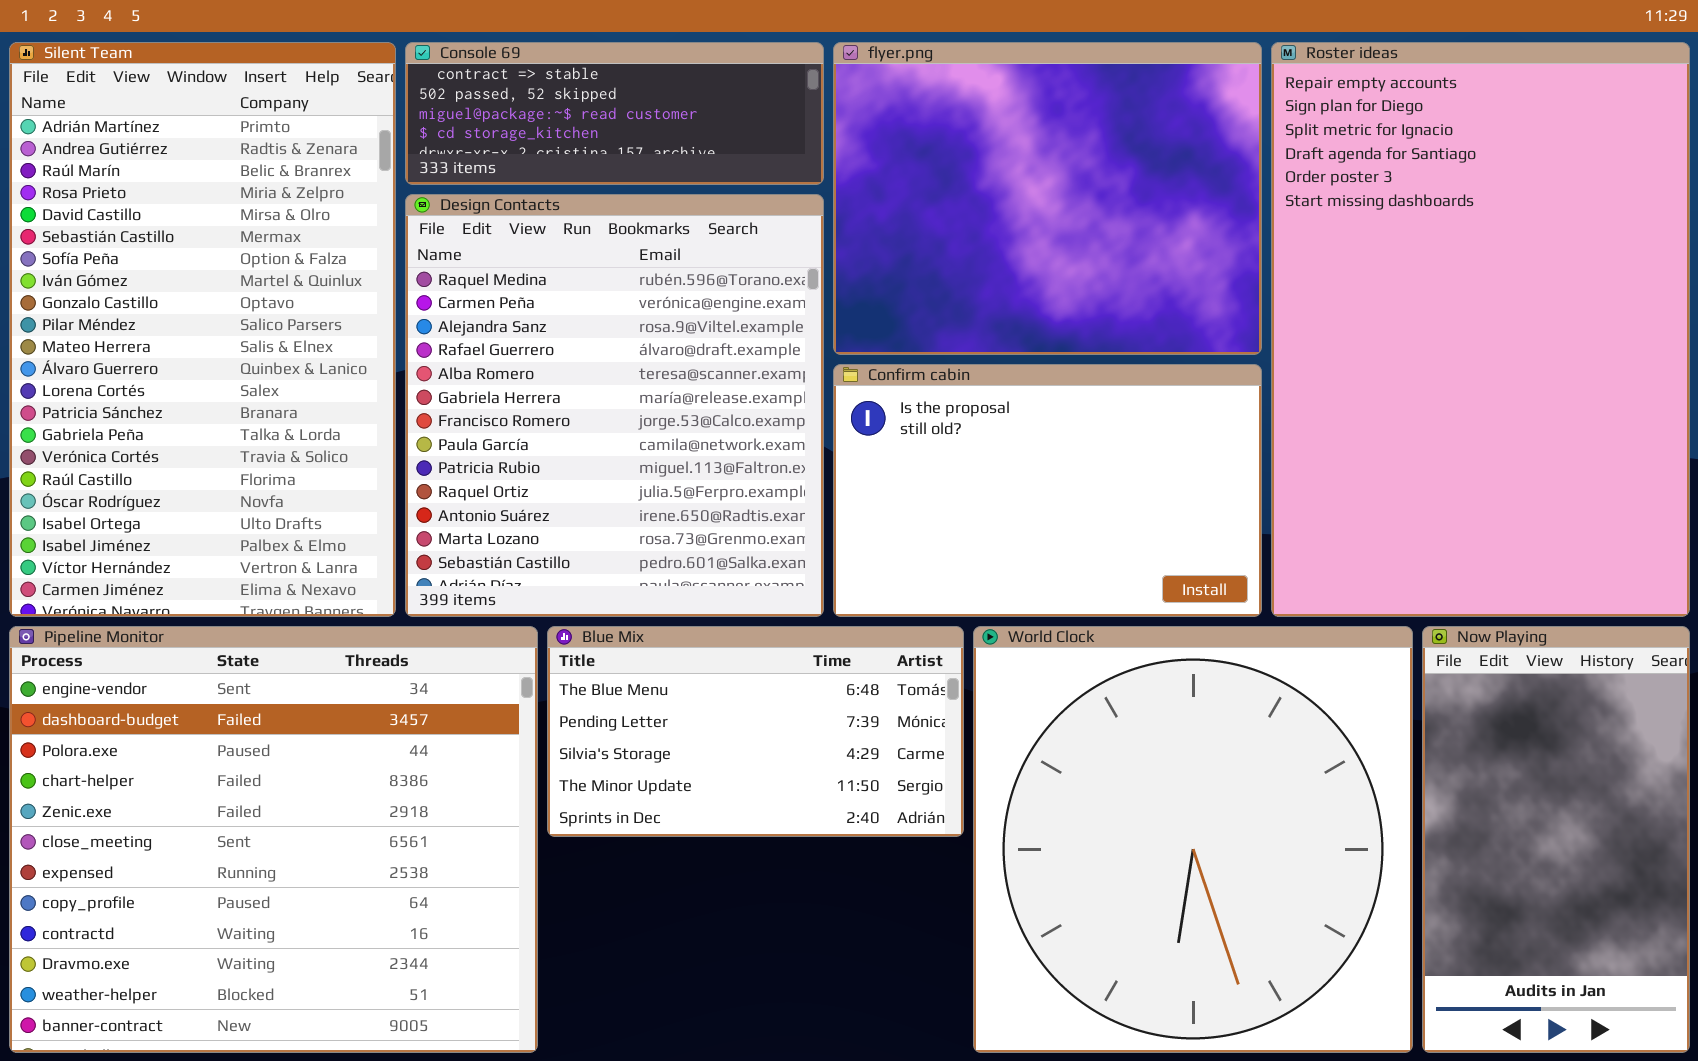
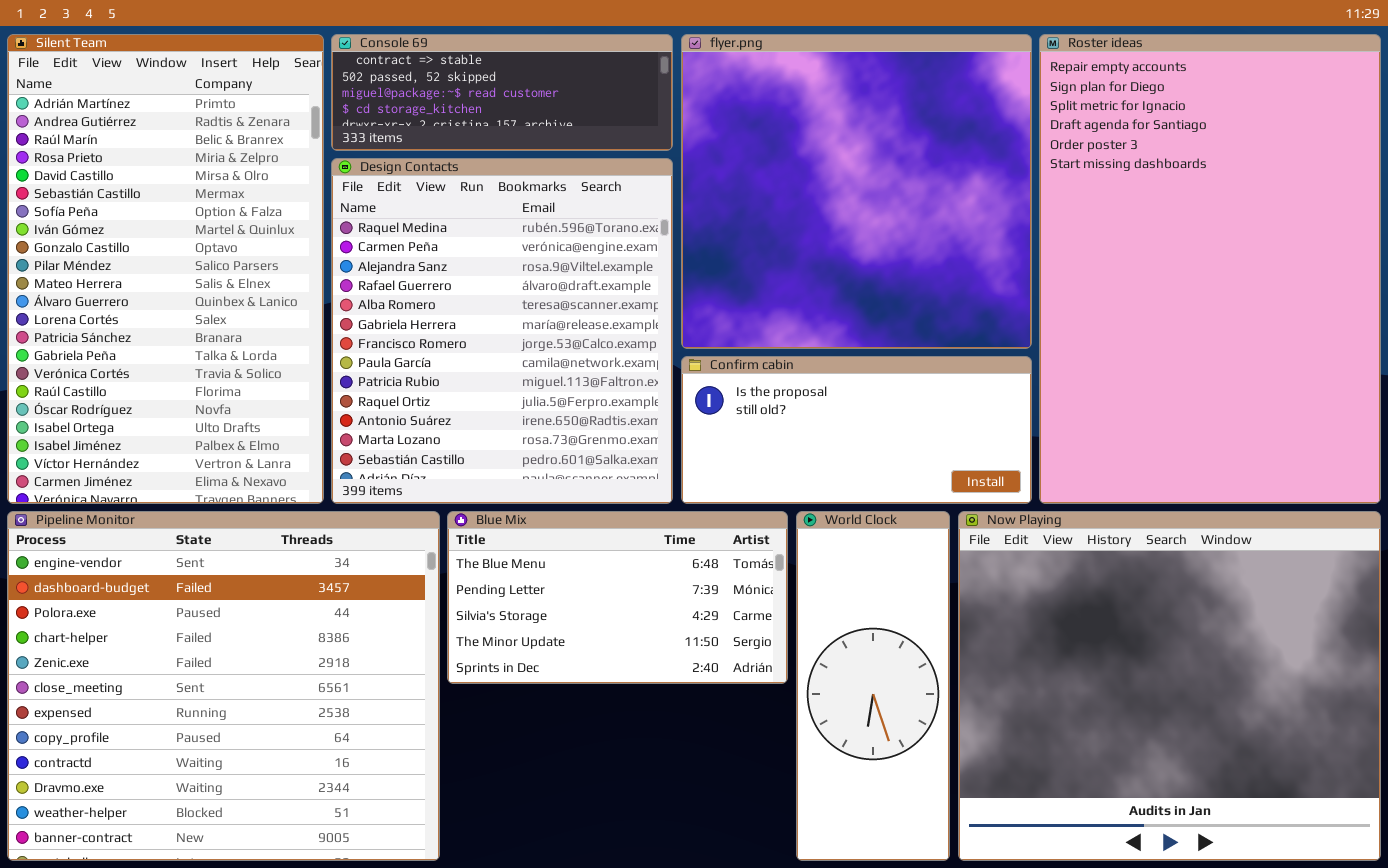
flyer.png: [833,42,1262,355] -> [681,34,1032,349], resized
Confirm cabin: [833,364,1262,617] -> [681,356,1032,504], resized
World Clock: [973,626,1413,1053] -> [796,511,950,861], resized
Now Playing: [1422,626,1690,1053] -> [958,511,1381,861], resized

